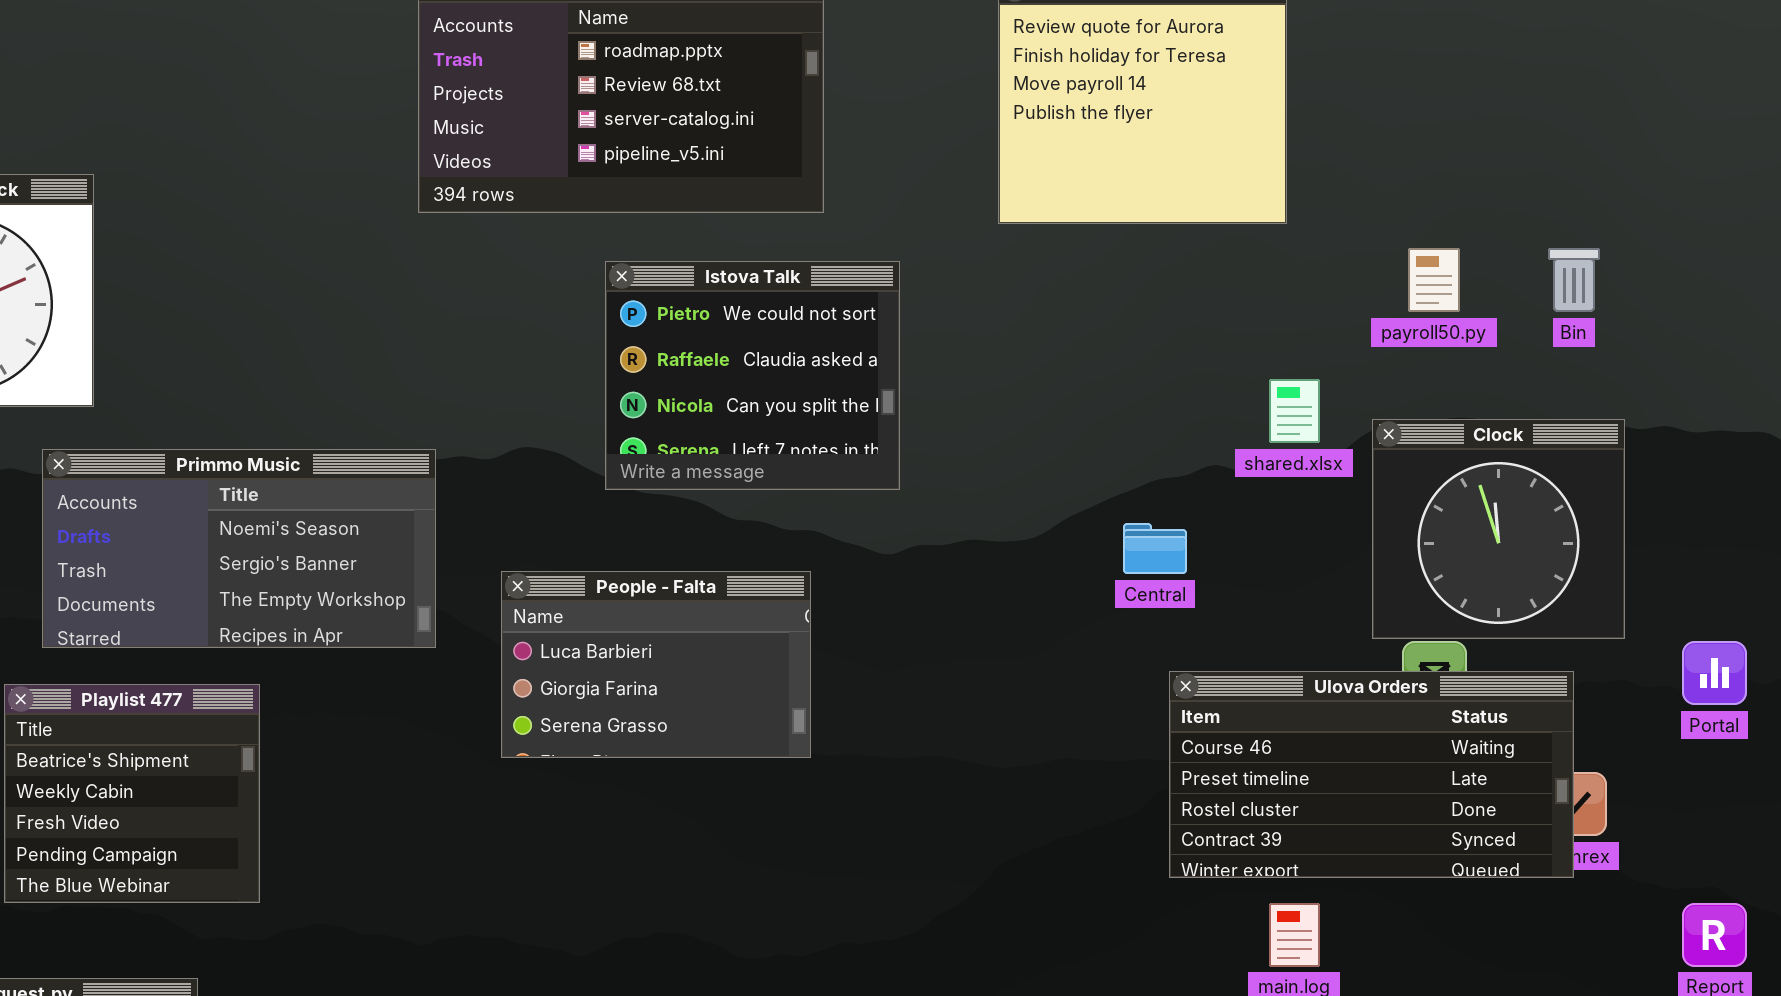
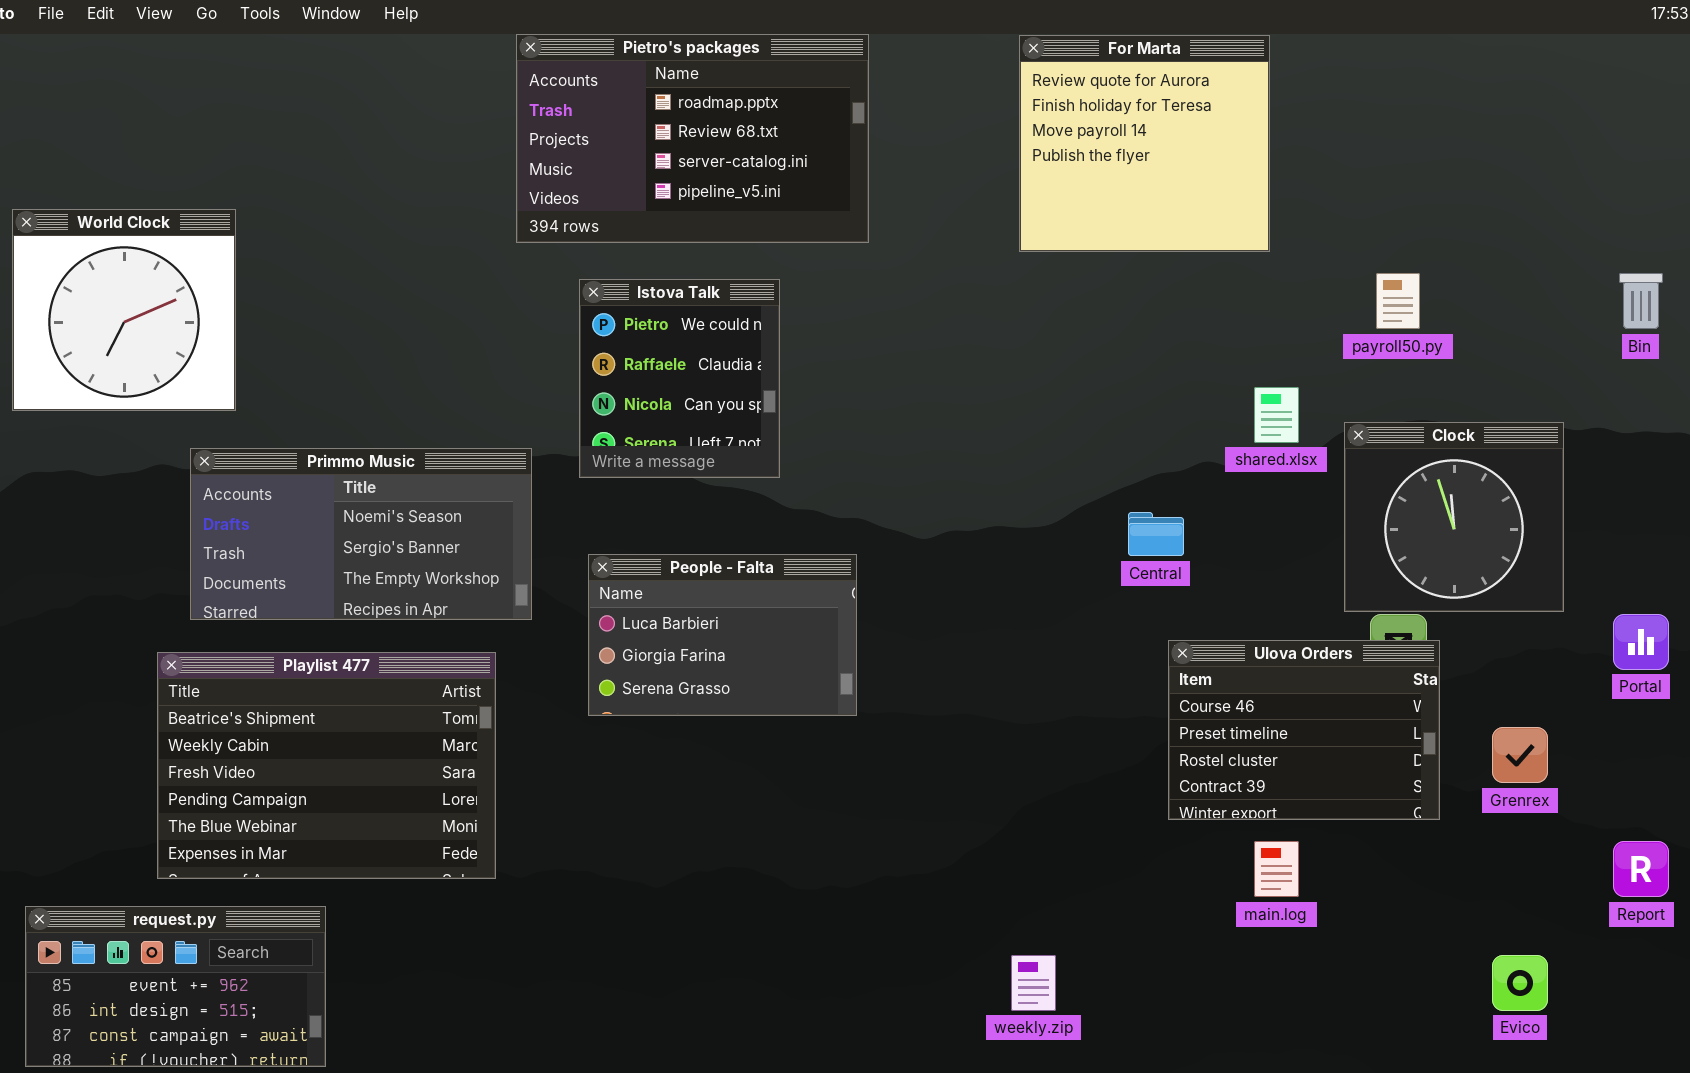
Bin: [1548,248,1600,312] -> [1619,273,1663,329], moved
Istova Talk: [605,261,900,490] -> [579,279,780,478], moved, resized
Ulova Orders: [1169,671,1574,878] -> [1168,640,1440,820], resized
Playlist 477: [4,684,260,903] -> [157,652,496,879], resized

